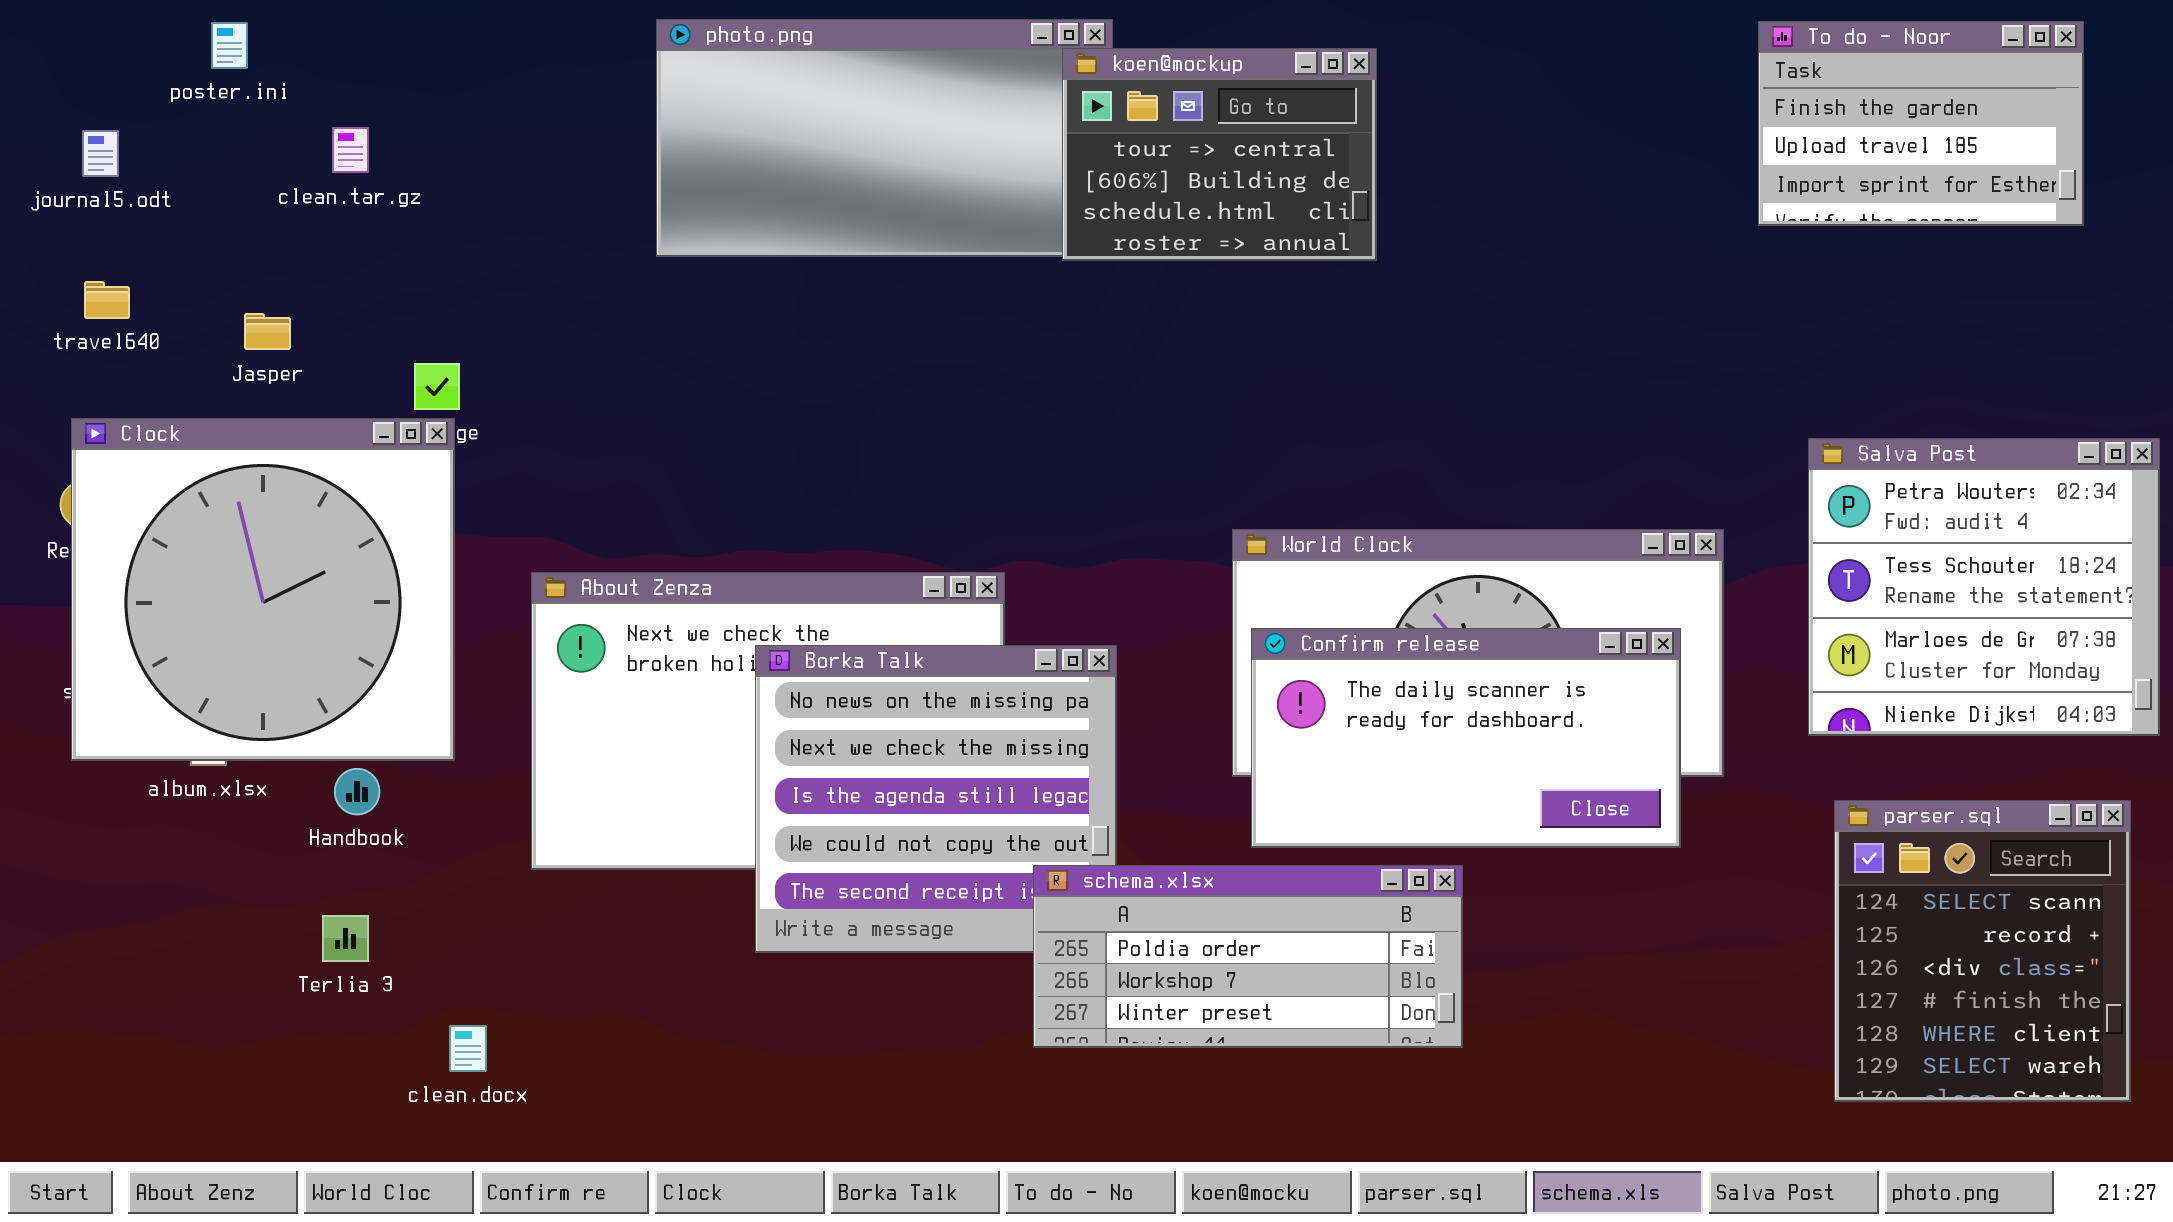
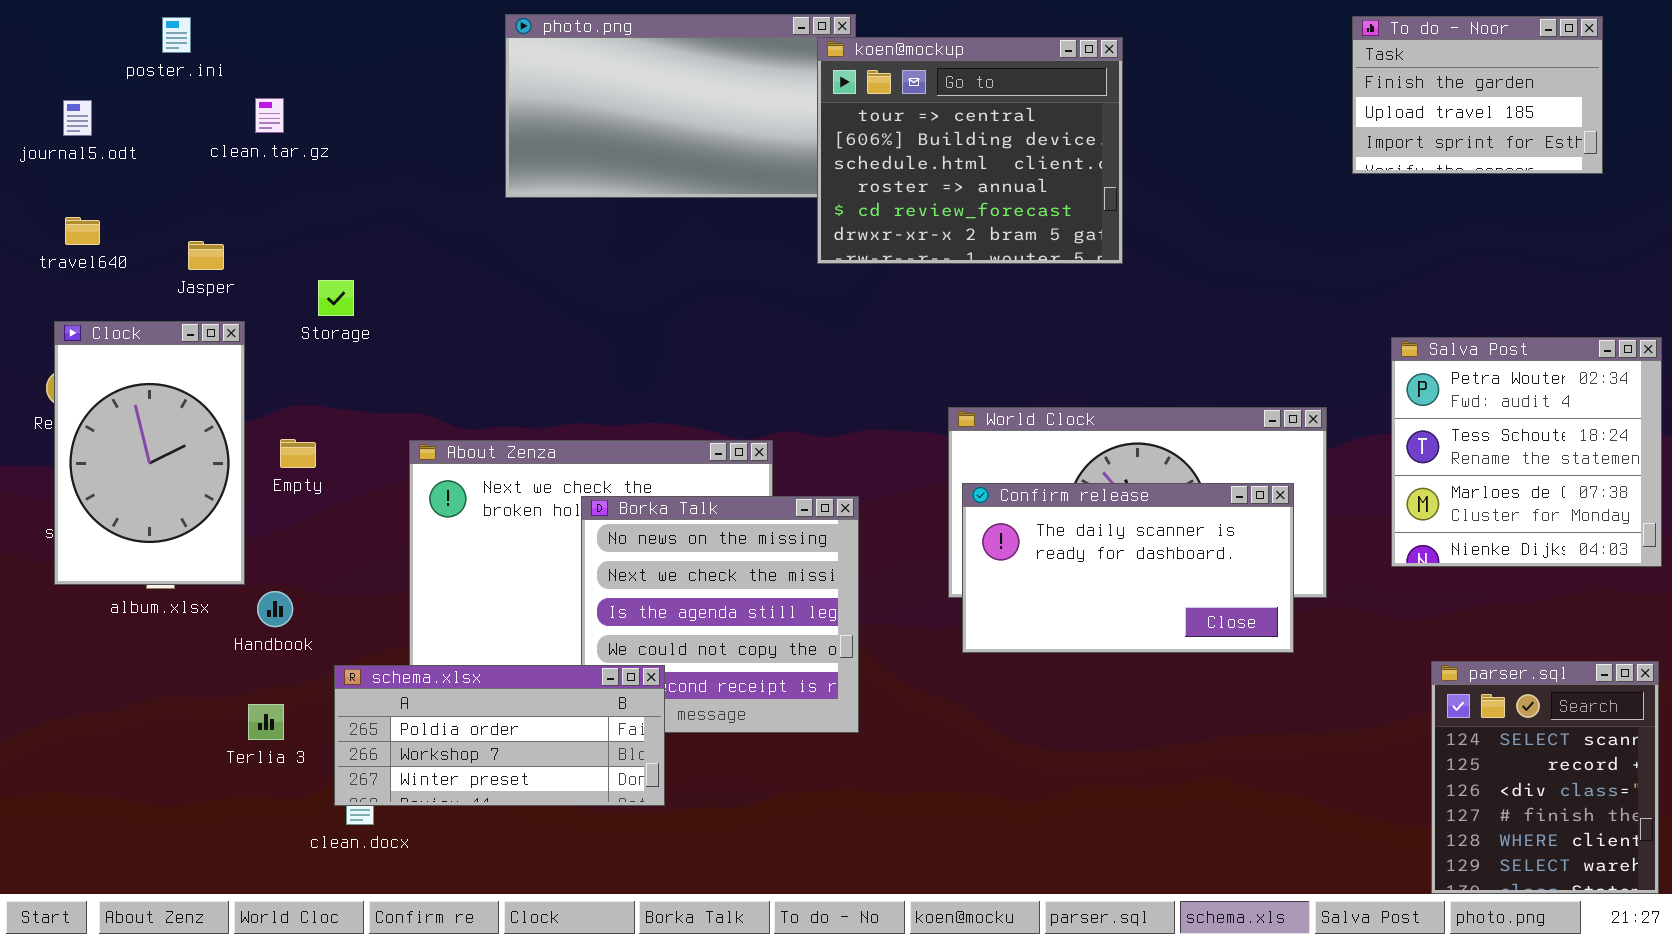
koen@mockup: [1062,48,1377,261] -> [817,37,1123,264], resized
Clock: [71,418,455,761] -> [54,321,245,585], resized
parser.sql: [1834,800,2131,1102] -> [1431,661,1659,894], moved
schema.xlsx: [1033,865,1463,1048] -> [334,665,665,806], moved

